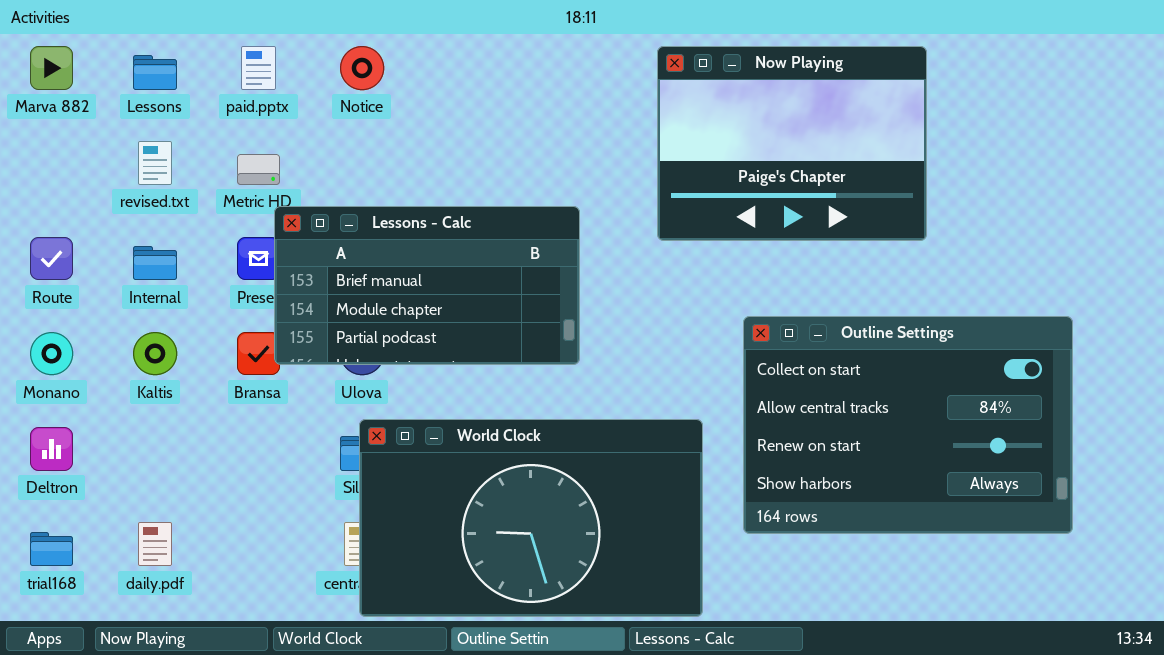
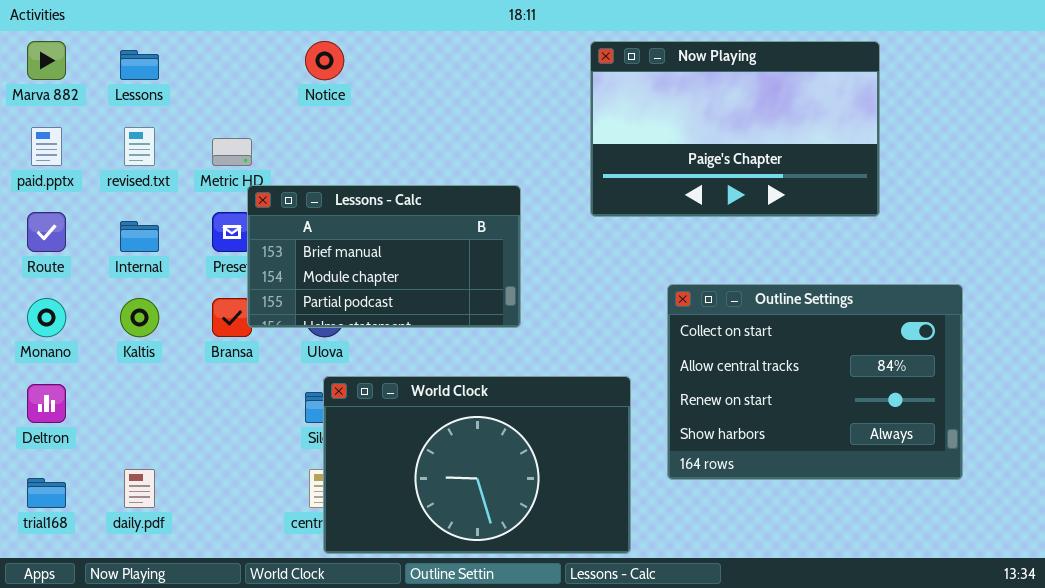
paid.pptx: [241,46,276,90] -> [31,127,62,166], moved
Now Playing: [657,46,927,241] -> [590,41,880,217], resized

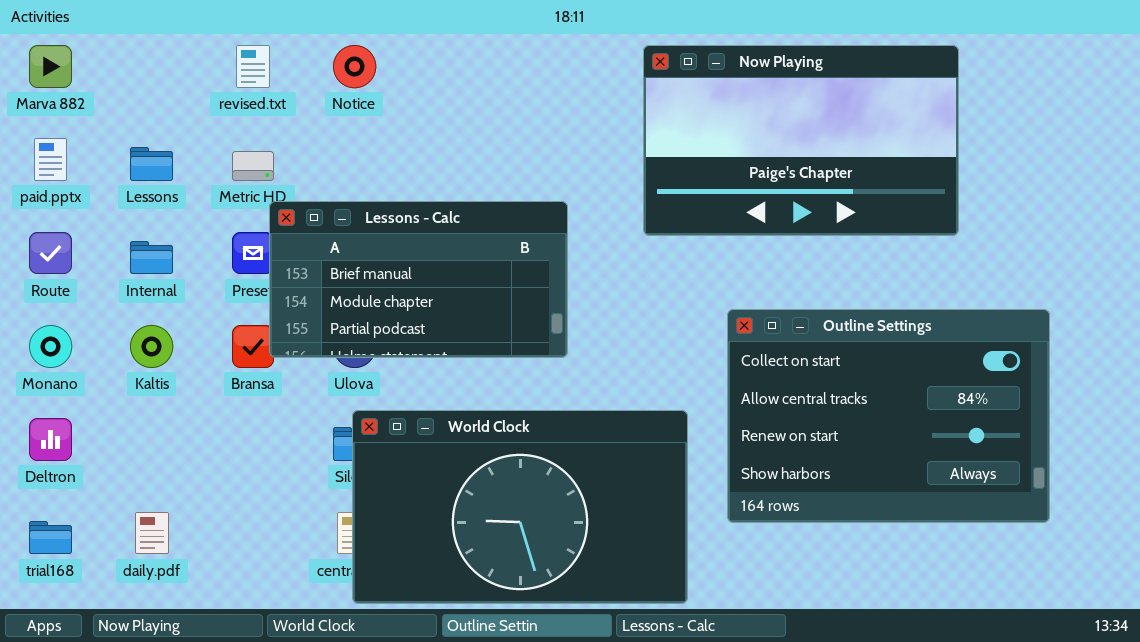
Lessons: [120,50,159,80] -> [130,147,173,181], moved
revised.txt: [124,127,155,166] -> [236,45,270,88], moved

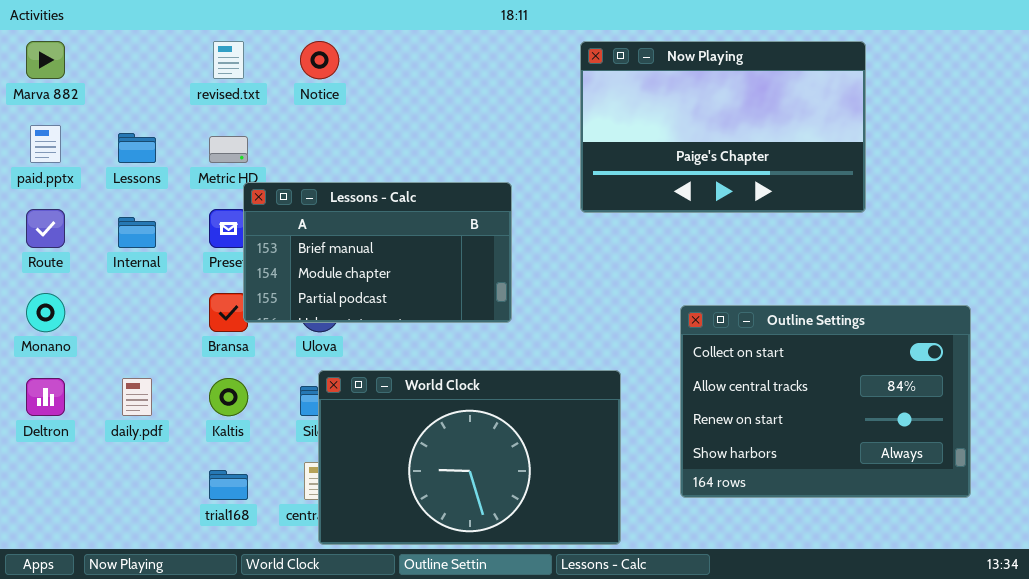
Outline Settings: [727,309,1050,523] -> [680,305,971,498], moved
Kaltis: [130,325,173,368] -> [209,378,248,416], moved
daily.pdf: [135,512,169,554] -> [122,378,152,416], moved
trial168: [29,521,72,554] -> [209,470,248,500], moved

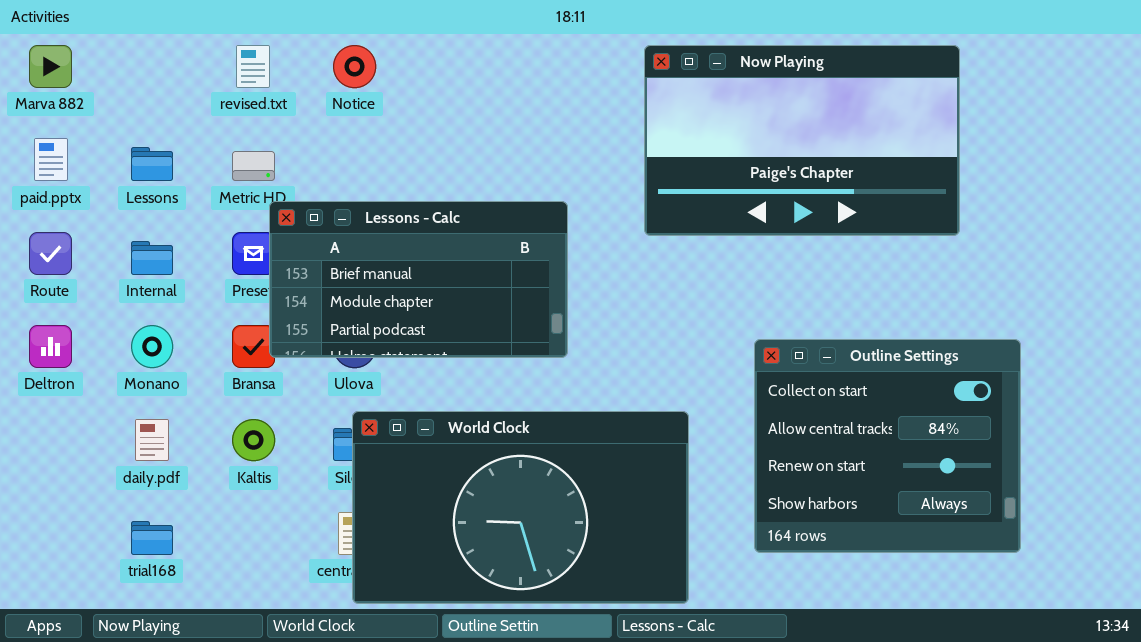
Monano: [26,293,65,332] -> [131,325,173,368], moved
Outline Settings: [680,305,971,498] -> [754,339,1021,553], resized
Deltron: [26,378,65,416] -> [29,325,72,368], moved
trial168: [209,470,248,500] -> [131,521,173,555], moved

